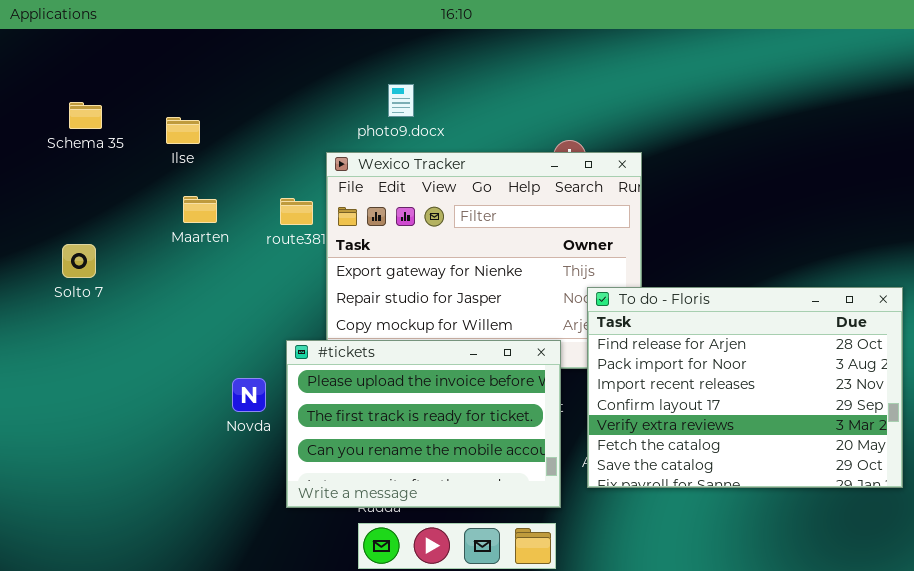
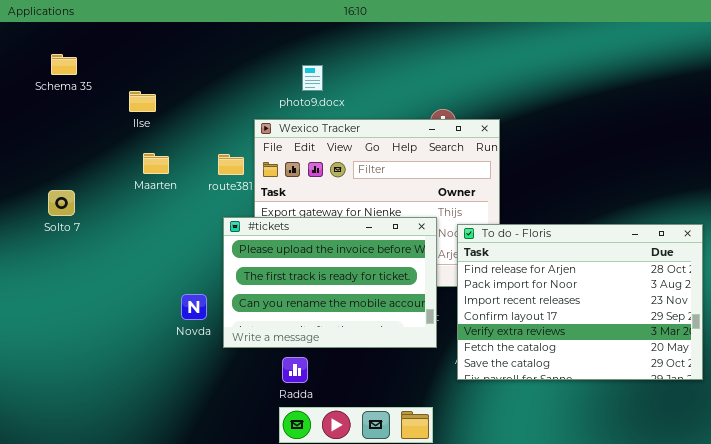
Schema 35: [69,102,102,129] -> [51,54,77,75], moved
#tickets: [286,340,561,508] -> [223,217,437,348], moved

